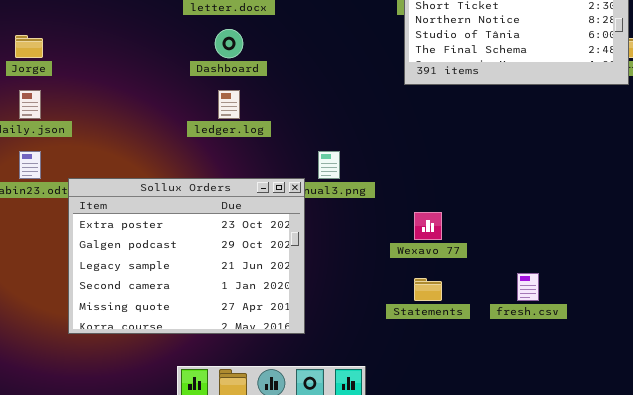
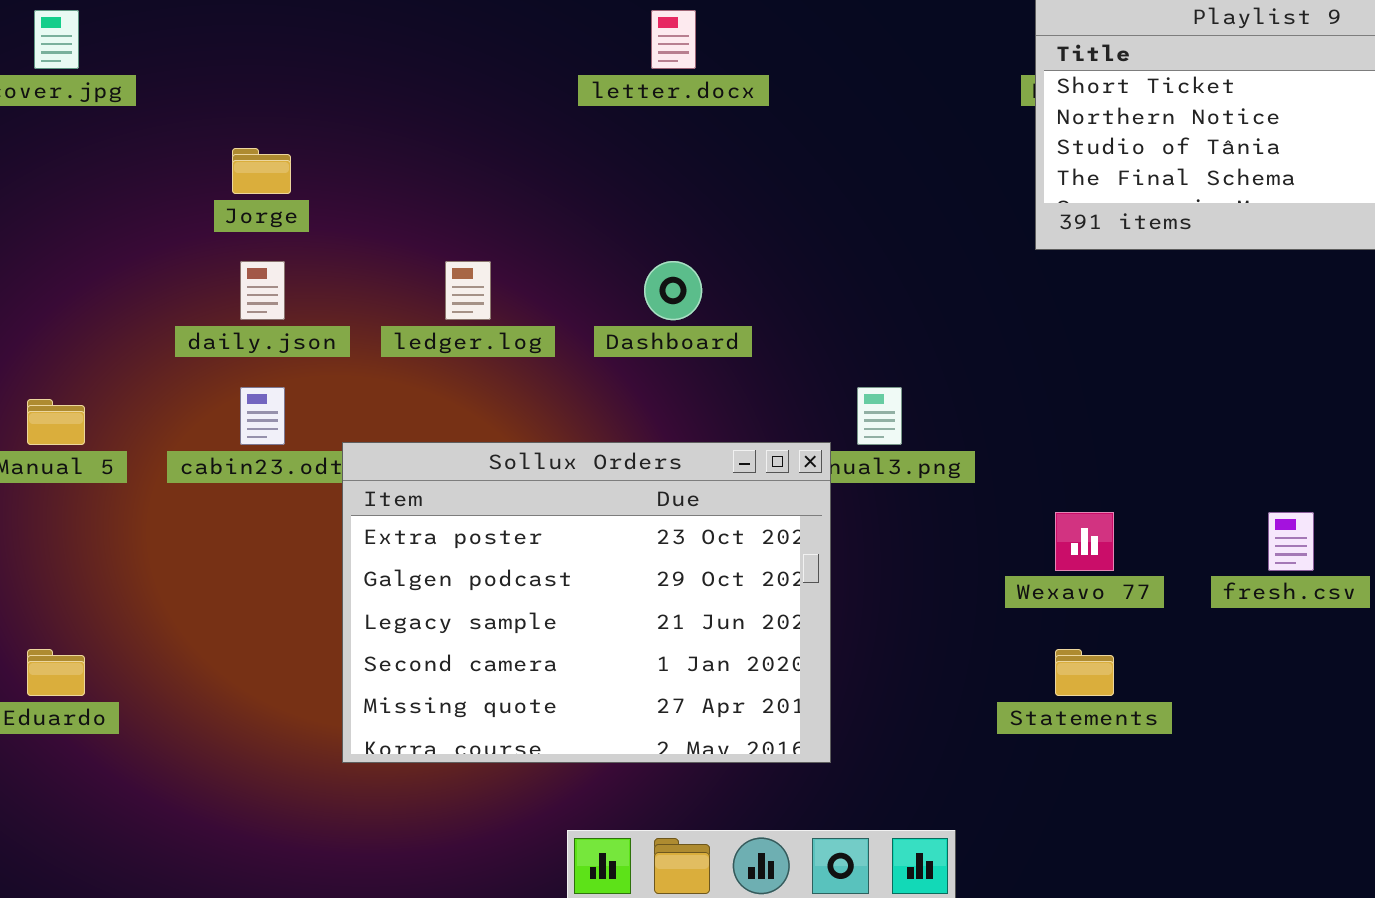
Dashboard: [215,29,243,58] -> [644,261,702,320], moved
ledger.log: [218,90,240,119] -> [445,261,491,320], moved
fresh.csv: [517,273,539,301] -> [1268,512,1314,571], moved

